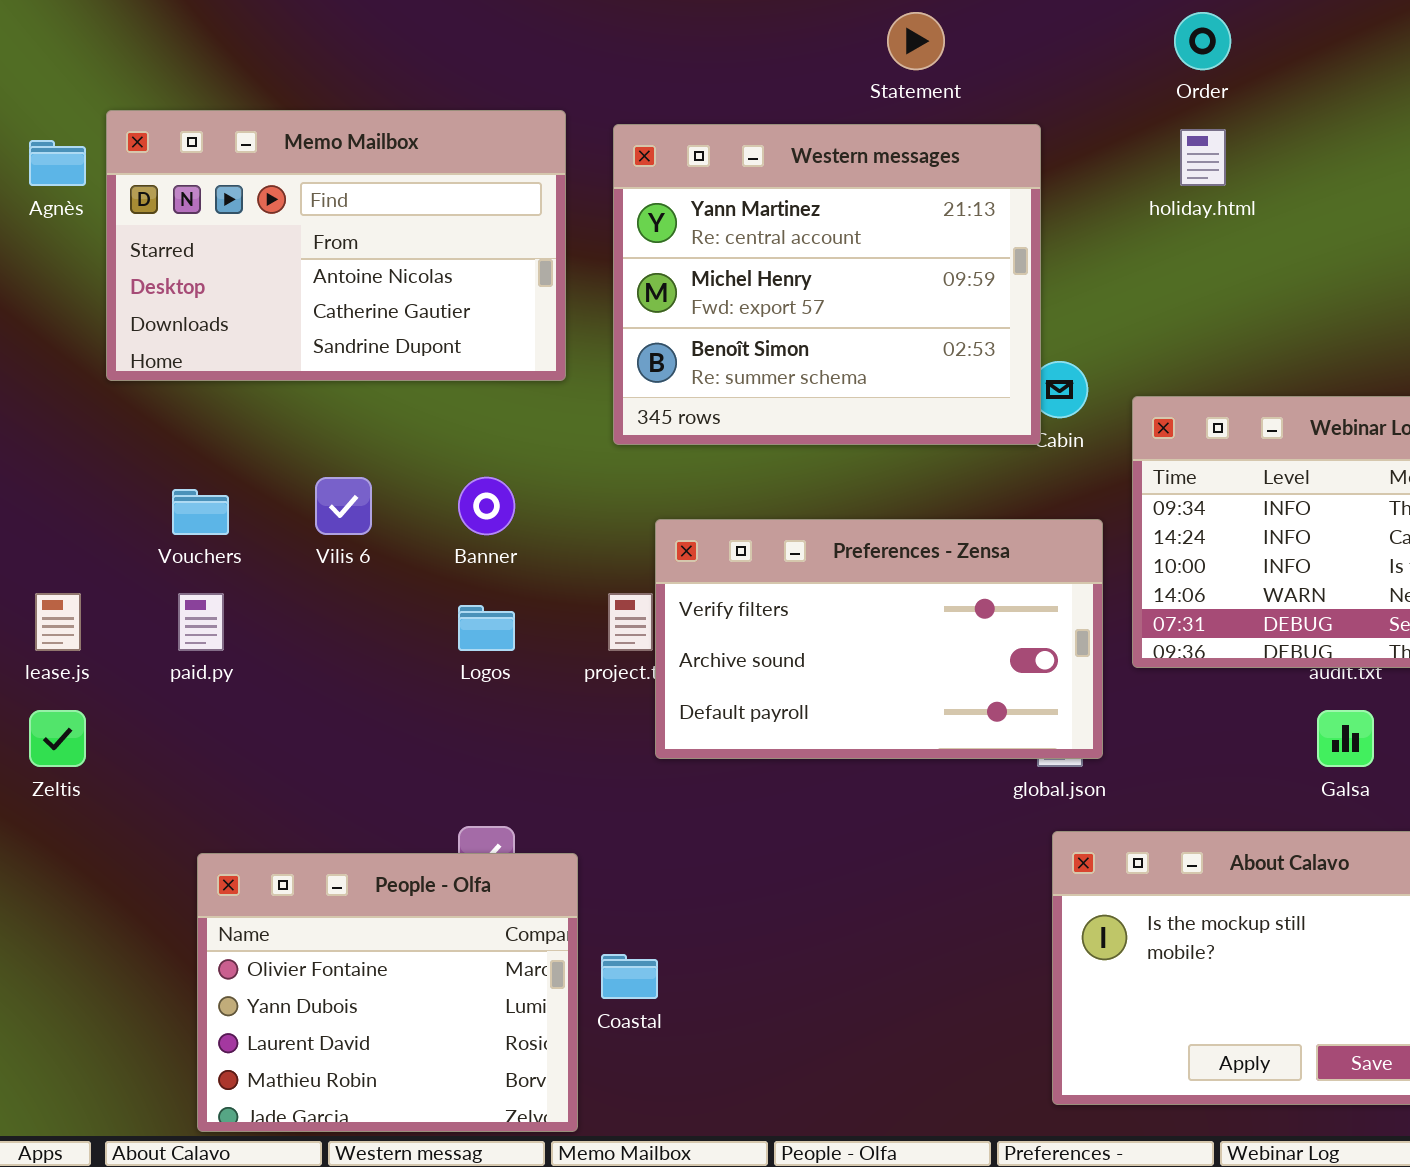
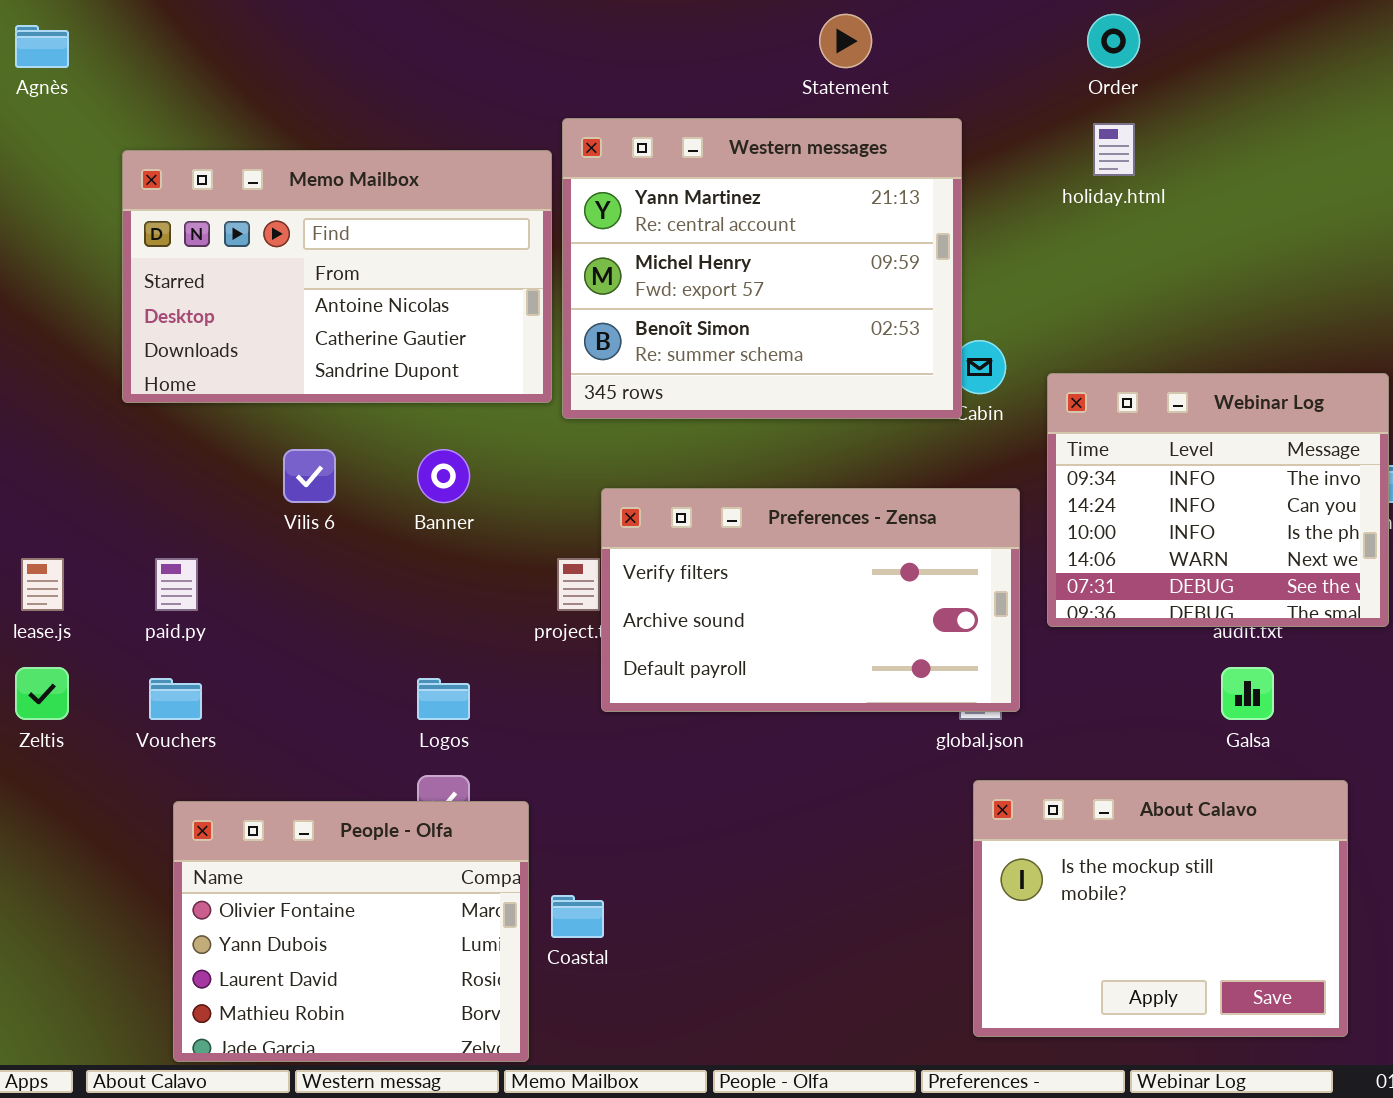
Memo Mailbox: [106,110,566,381] -> [122,150,552,403], moved
Agnès: [29,140,86,186] -> [15,25,69,68], moved
Vouchers: [172,489,229,535] -> [149,678,202,720], moved
Logos: [458,605,515,651] -> [417,678,470,720], moved

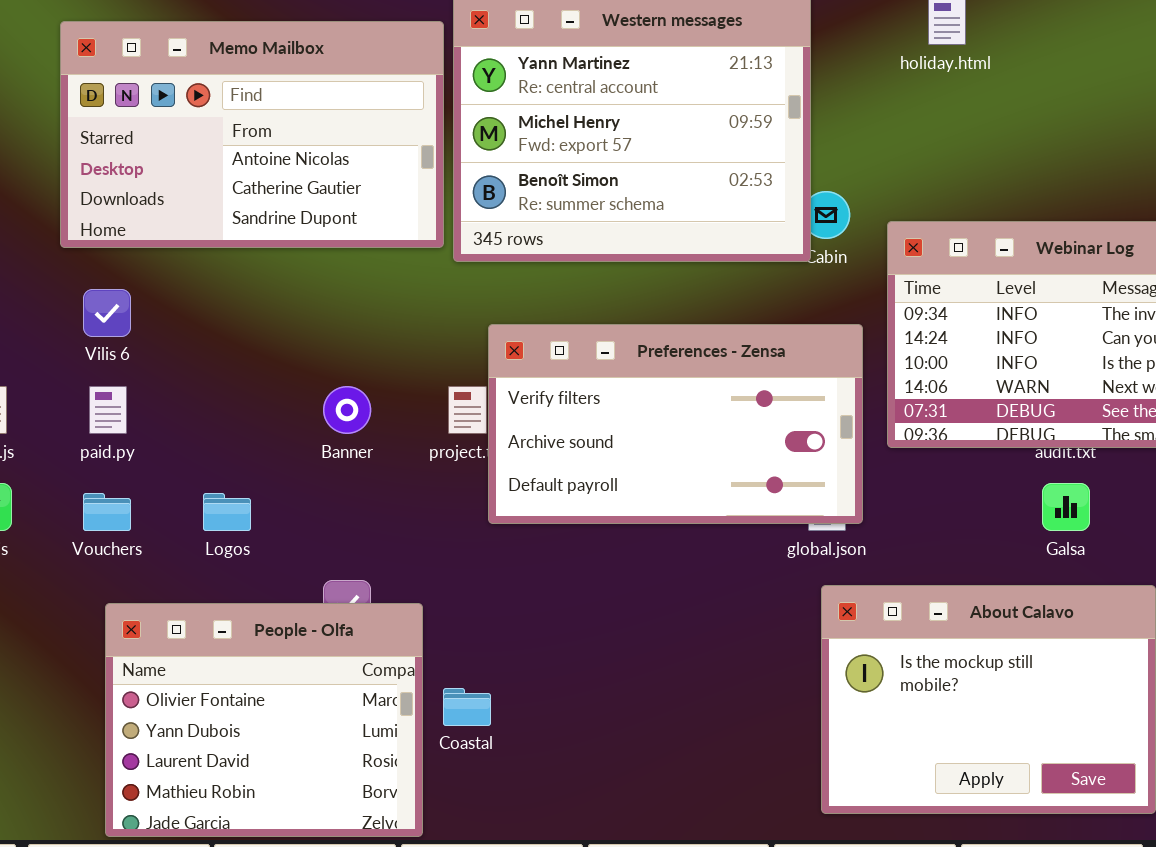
Vilis 6: [283,449,336,503] -> [83,289,131,337], moved
Banner: [417,449,470,503] -> [323,386,371,434], moved
Logos: [417,678,470,720] -> [203,493,251,531], moved

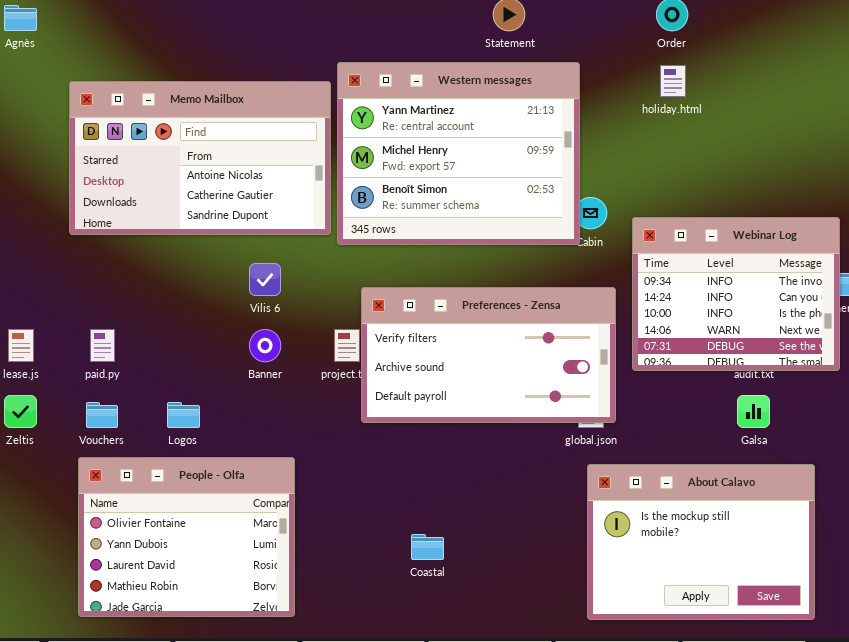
Vilis 6: [83,289,131,337] -> [249,263,281,296], moved
People - Olfa: [105,603,423,837] -> [78,457,295,617], moved
Coastal: [443,688,491,726] -> [411,534,444,560], moved

